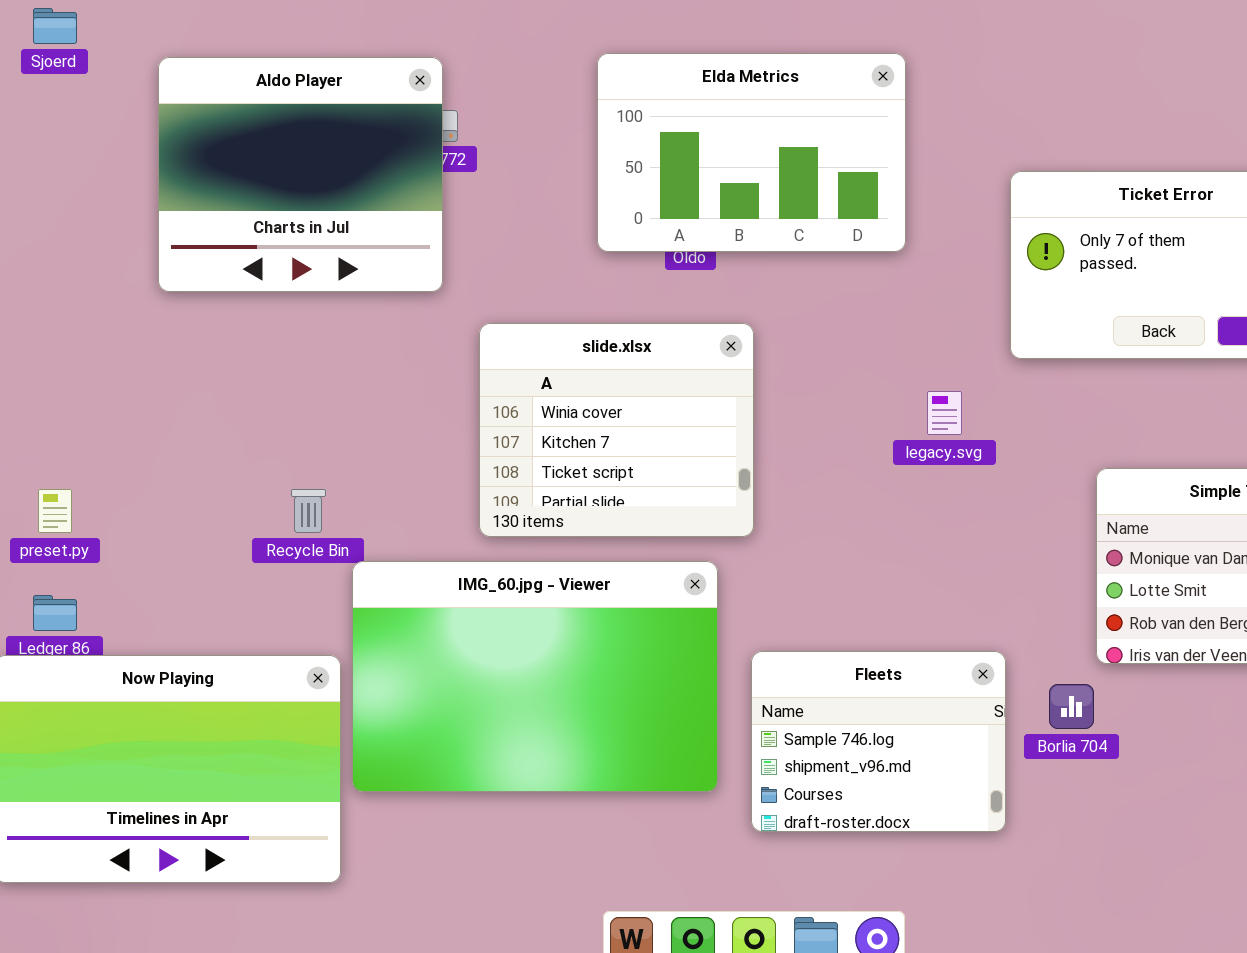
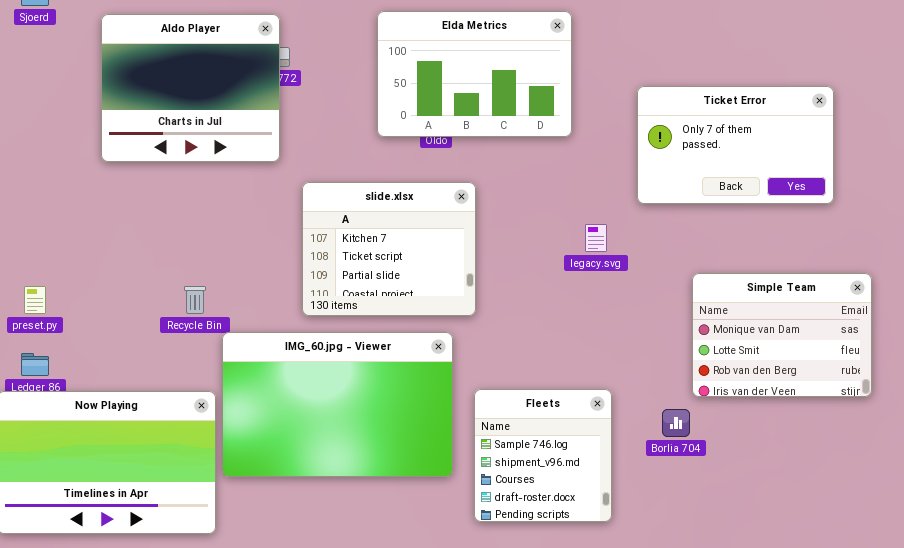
slide.xlsx: [479,323,754,537] -> [302,182,476,316], scrolled down 1 row
Fleets: [751,651,1006,832] -> [474,389,612,522], resized

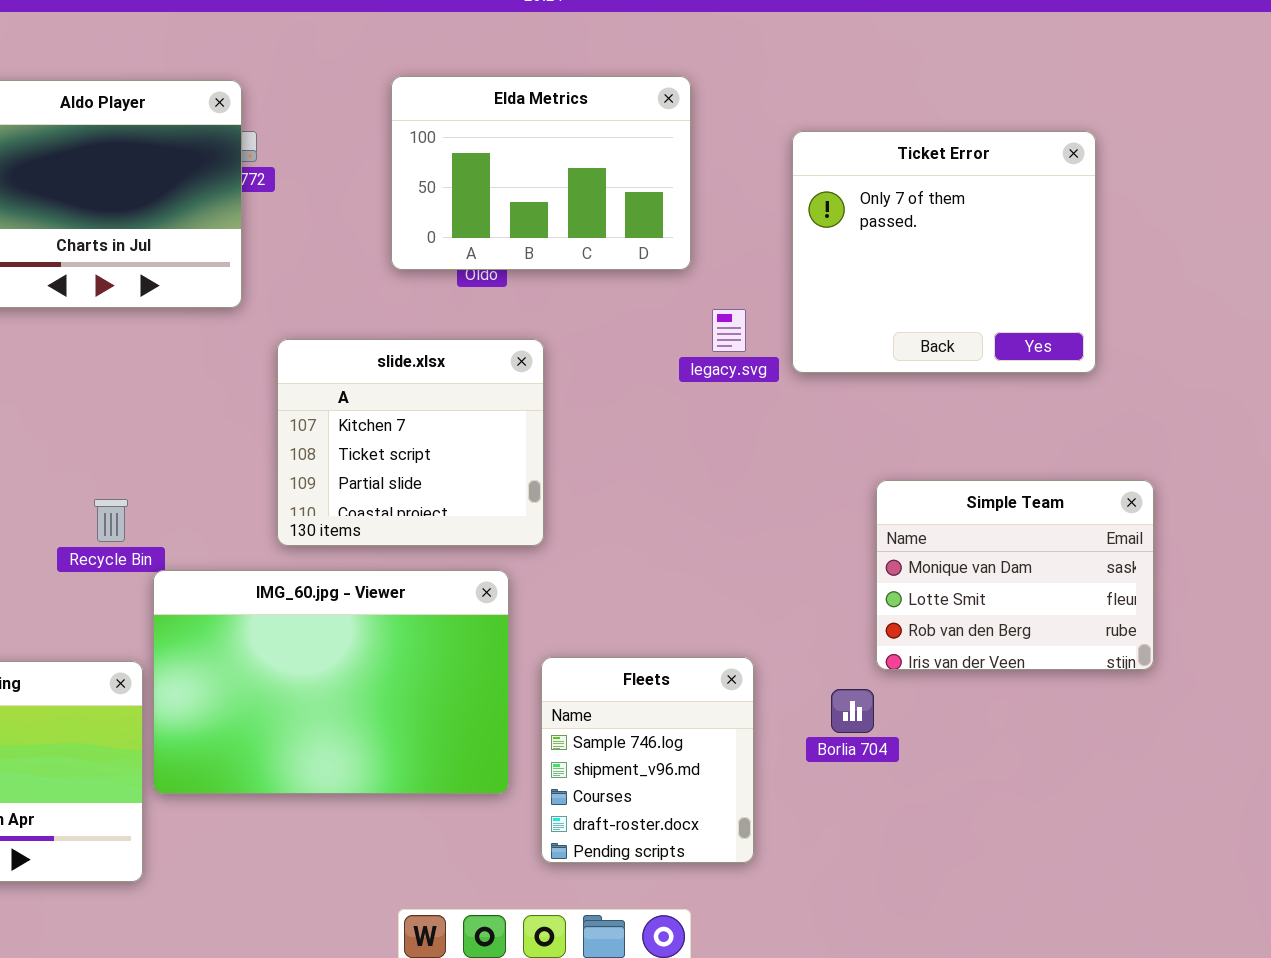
Ticket Error: [637,86,834,204] -> [792,131,1096,373], resized
legacy.svg: [585,224,607,252] -> [712,309,746,352], moved

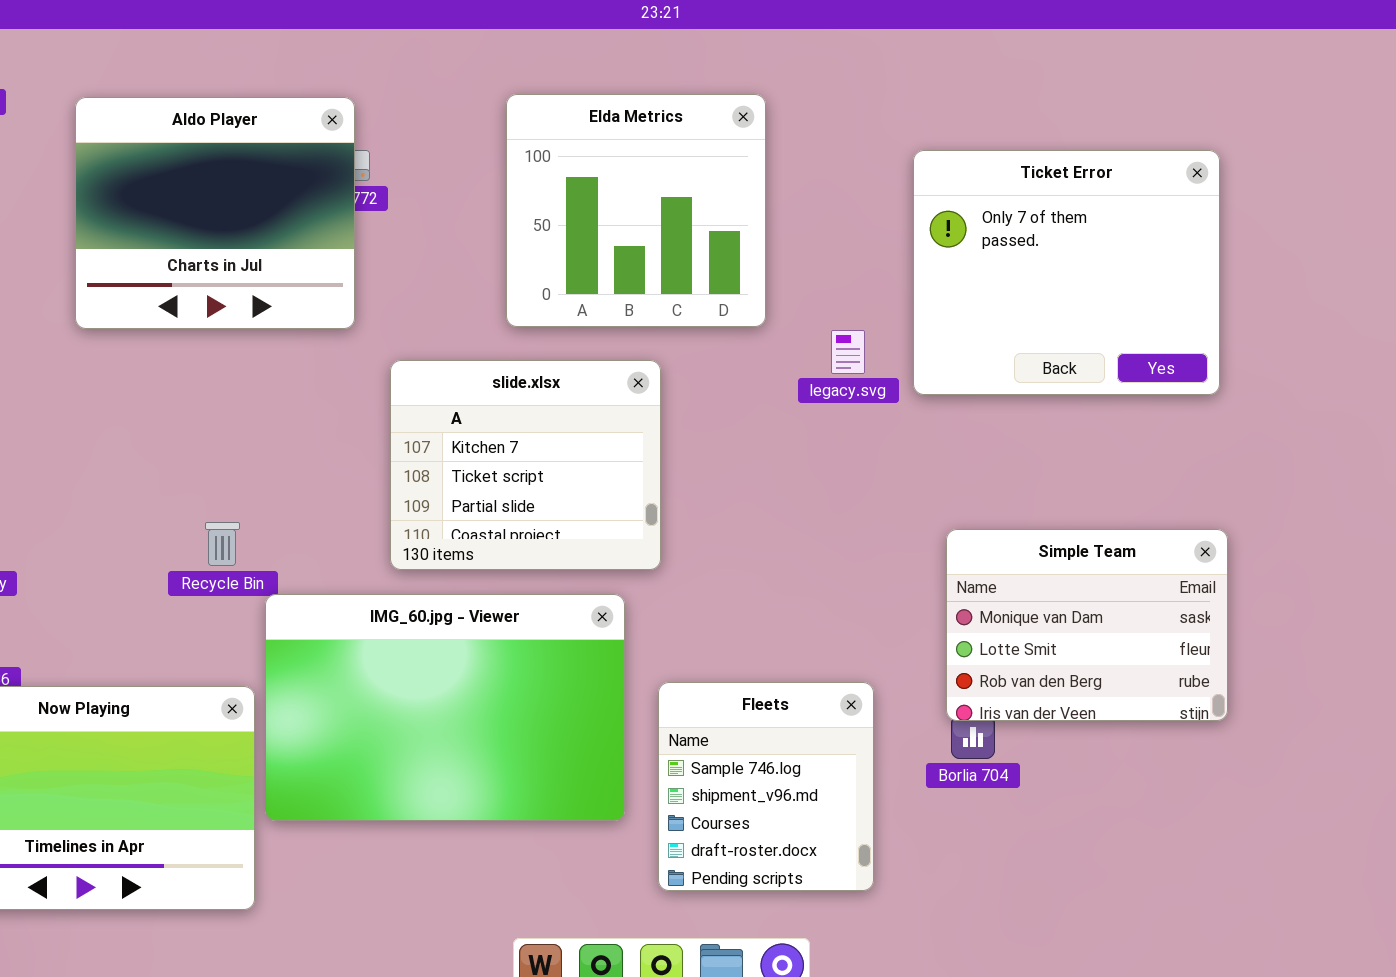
Elda Metrics: [391,76,691,270] -> [506,94,766,327], resized
Simple Team: [876,480,1154,670] -> [946,529,1228,721], moved

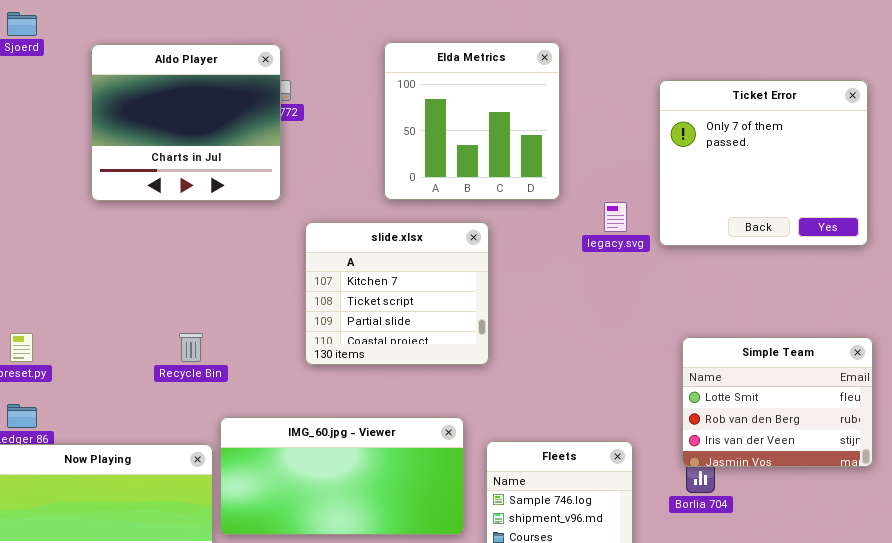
Simple Team: [946,529,1228,721] -> [682,337,873,467], scrolled down 1 row
IMG_60.jpg - Viewer: [265,594,625,821] -> [220,417,464,535], resized

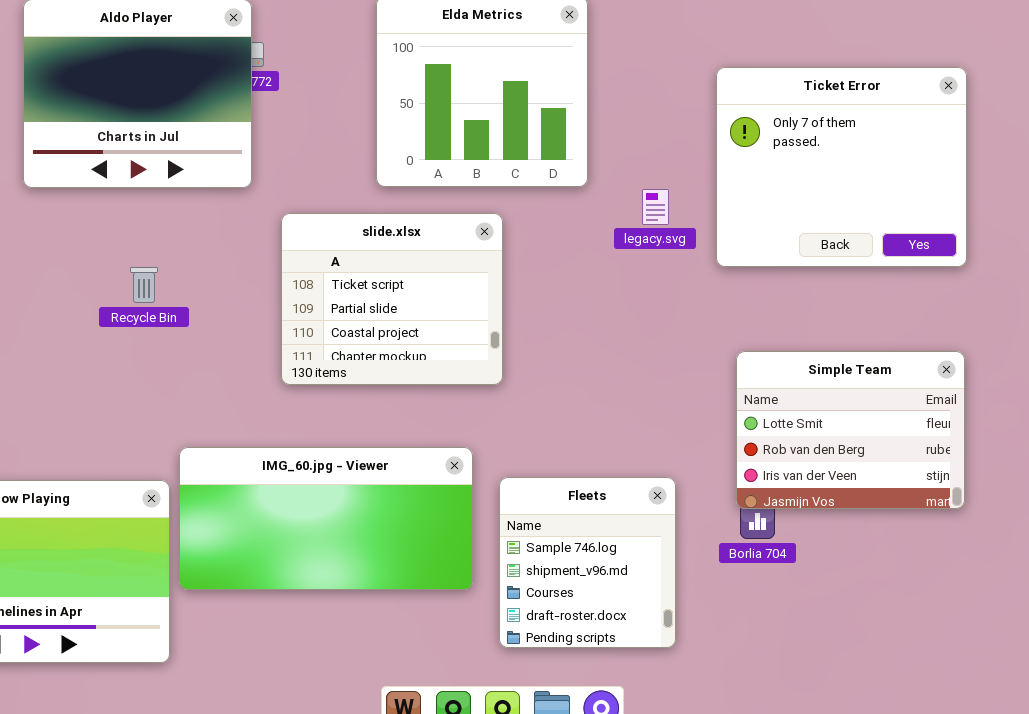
Ticket Error: [659,80,868,246] -> [716,67,967,267], moved
slide.xlsx: [305,222,489,365] -> [281,213,503,385], scrolled down 1 row
Recycle Bin: [179,333,203,362] -> [130,267,158,303], moved

